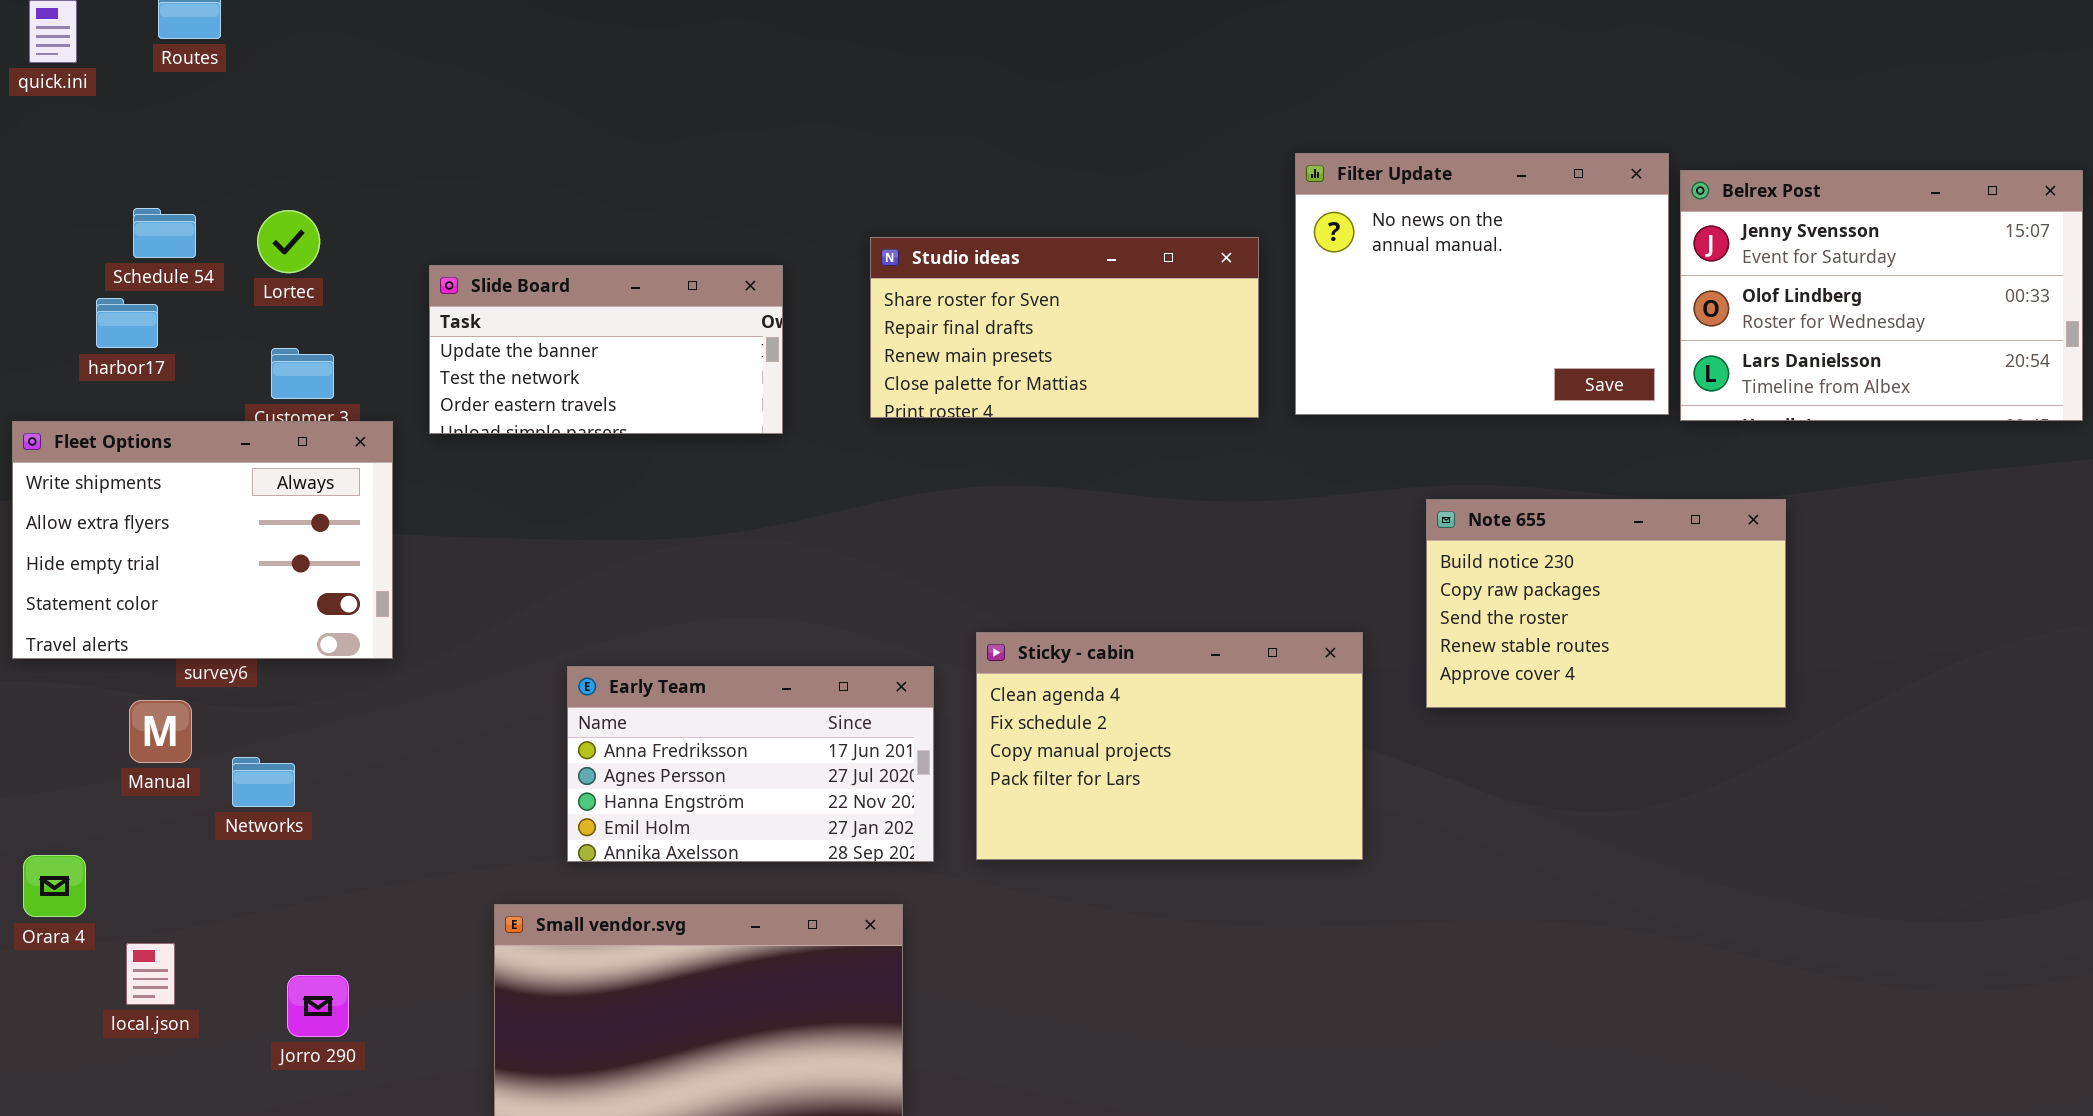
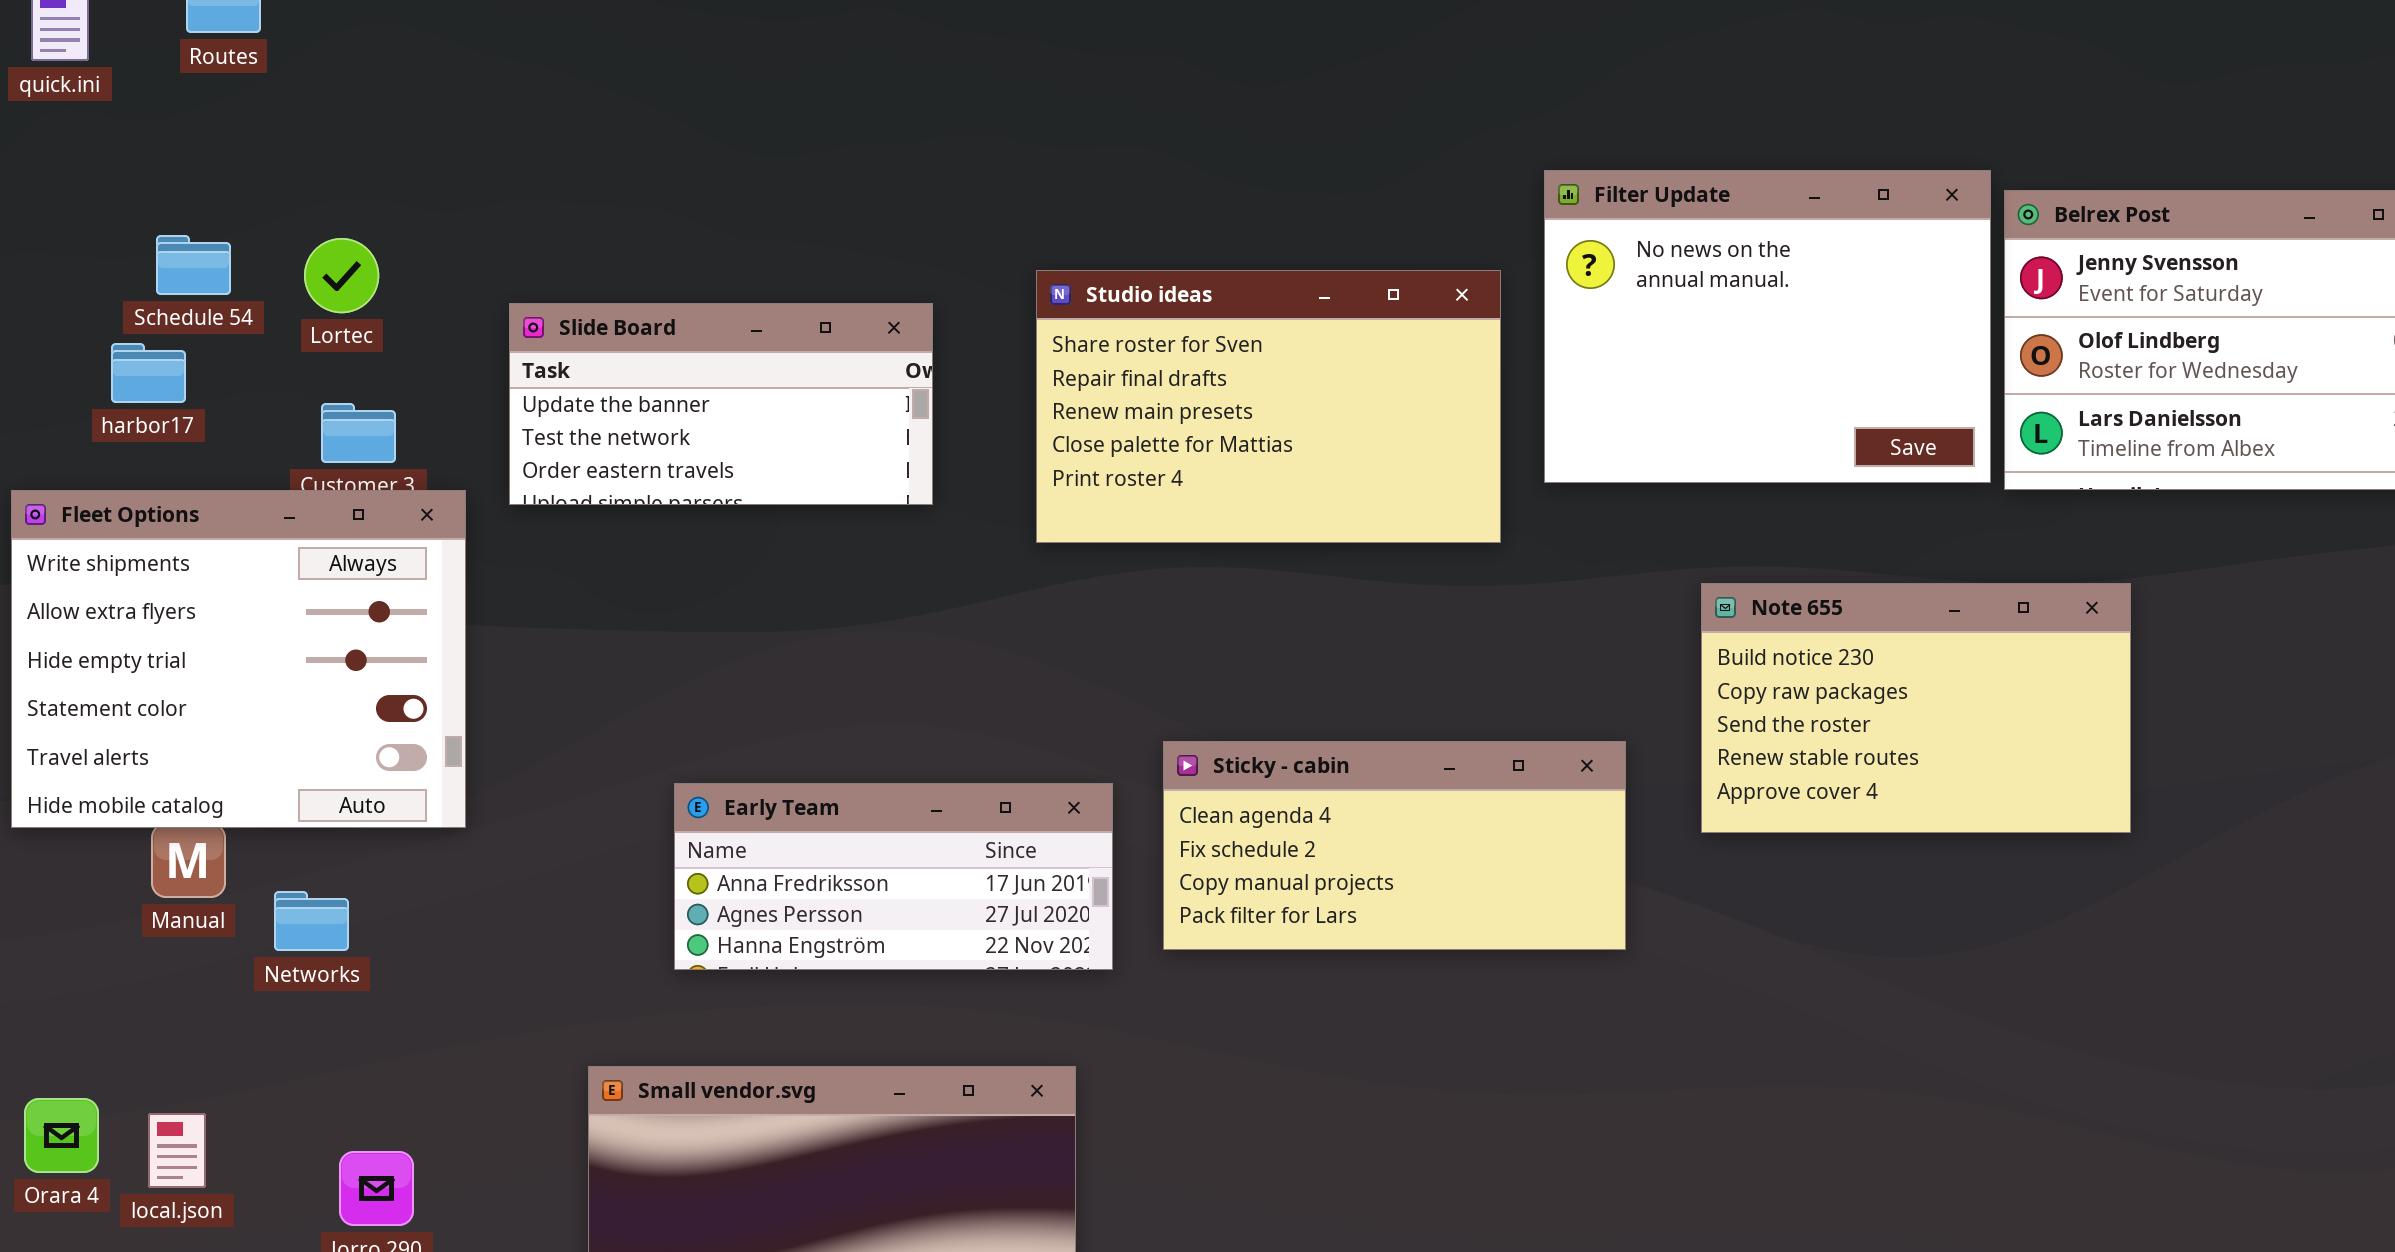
Studio ideas: [870,237,1259,418] -> [1036,270,1501,543], resized
Fleet Options: [12,421,393,659] -> [11,490,466,828], resized
Sticky - cabin: [976,632,1363,860] -> [1163,741,1626,950], resized
Early Team: [567,666,934,862] -> [674,783,1113,970], resized
Orara 4: [23,855,86,917] -> [24,1098,99,1173], moved

